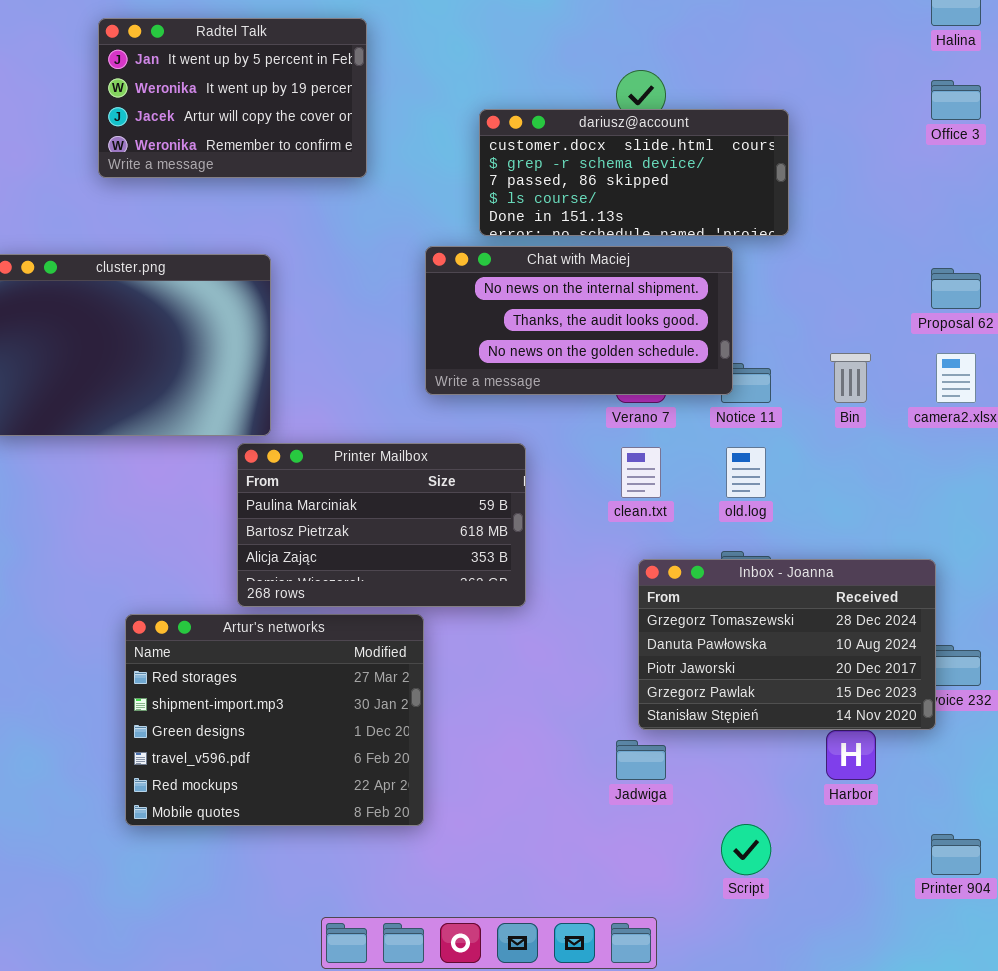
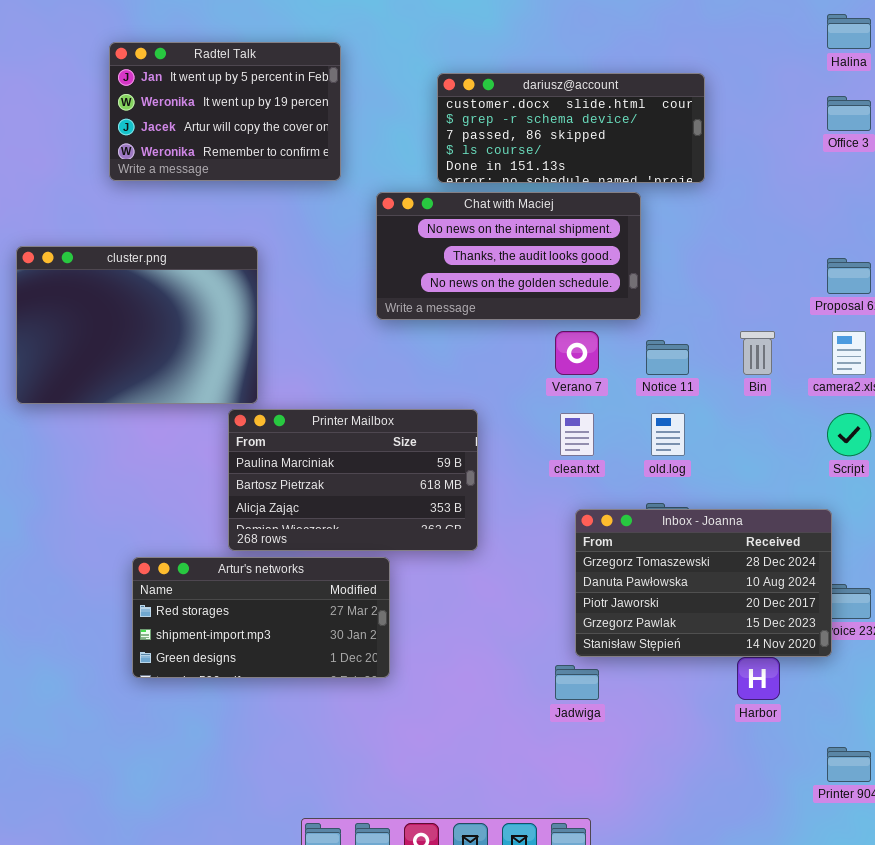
dariusz@account: [479,109,789,236] -> [437,73,705,183], moved
Chat with Maciej: [425,246,733,395] -> [376,192,641,320], moved
Artur's networks: [125,614,424,826] -> [132,557,390,678], resized
Script: [721,824,771,875] -> [827,413,871,456], moved

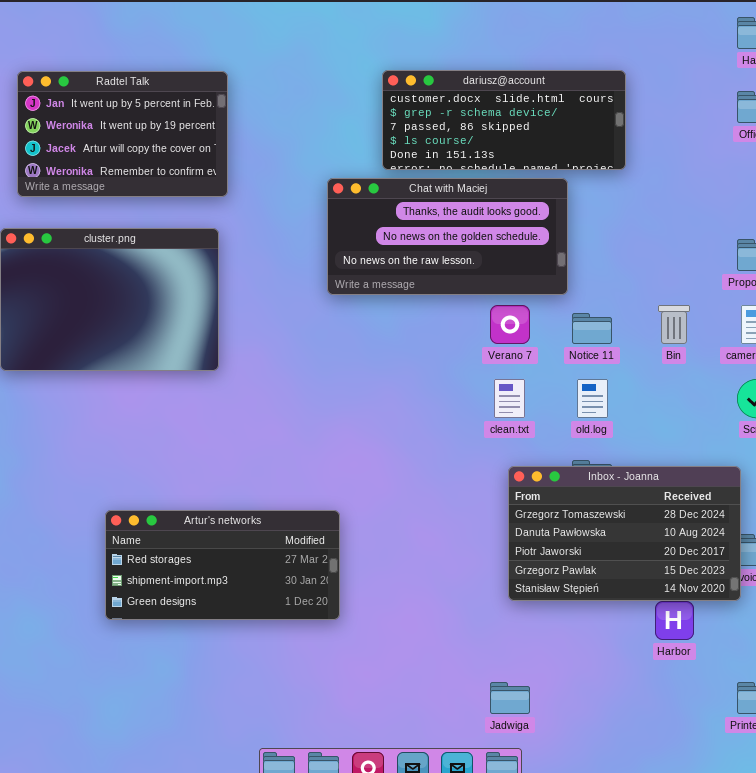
Radtel Talk: [109,42,341,181] -> [17,71,228,197], moved
Chat with Maciej: [376,192,641,320] -> [327,178,568,295], scrolled down 1 row
Printer Mailbox: [228,409,478,551] -> none, closed
Jadwiga: [555,665,599,700] -> [490,682,530,714], moved

